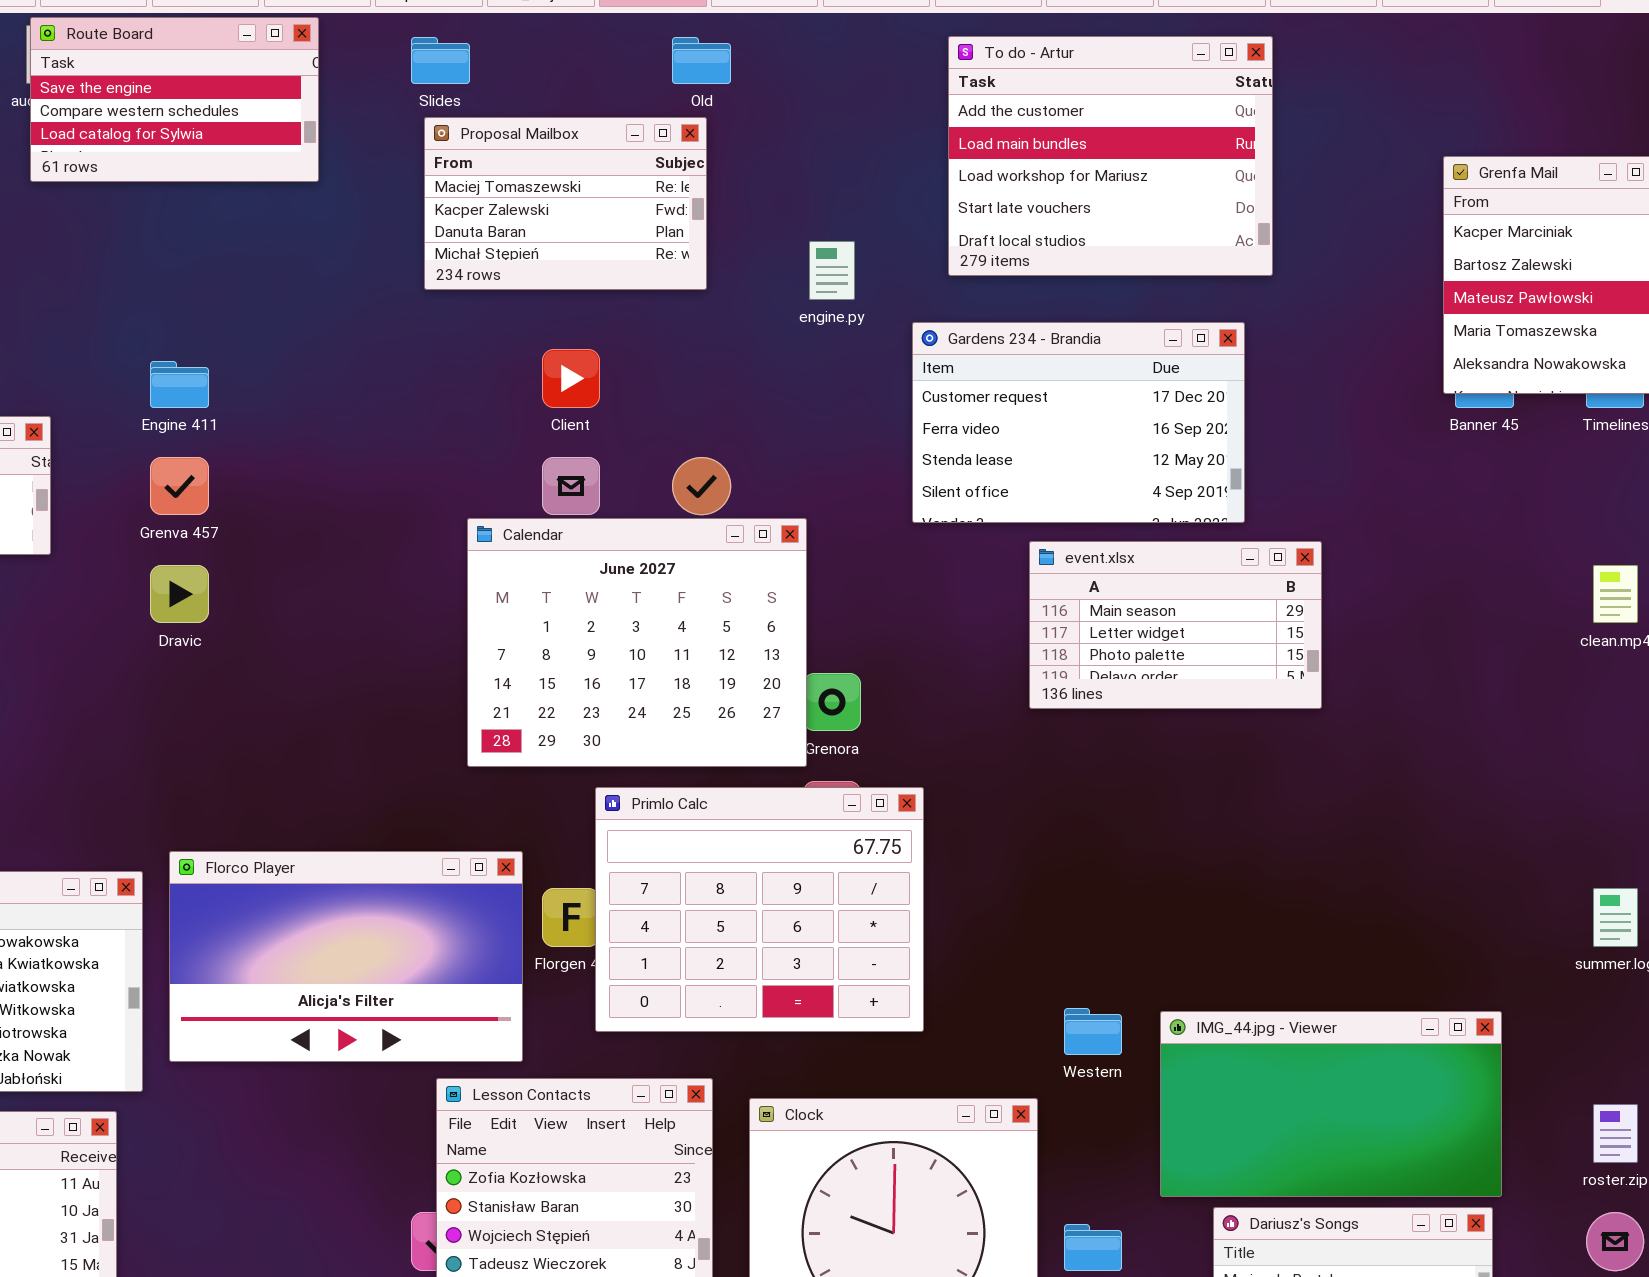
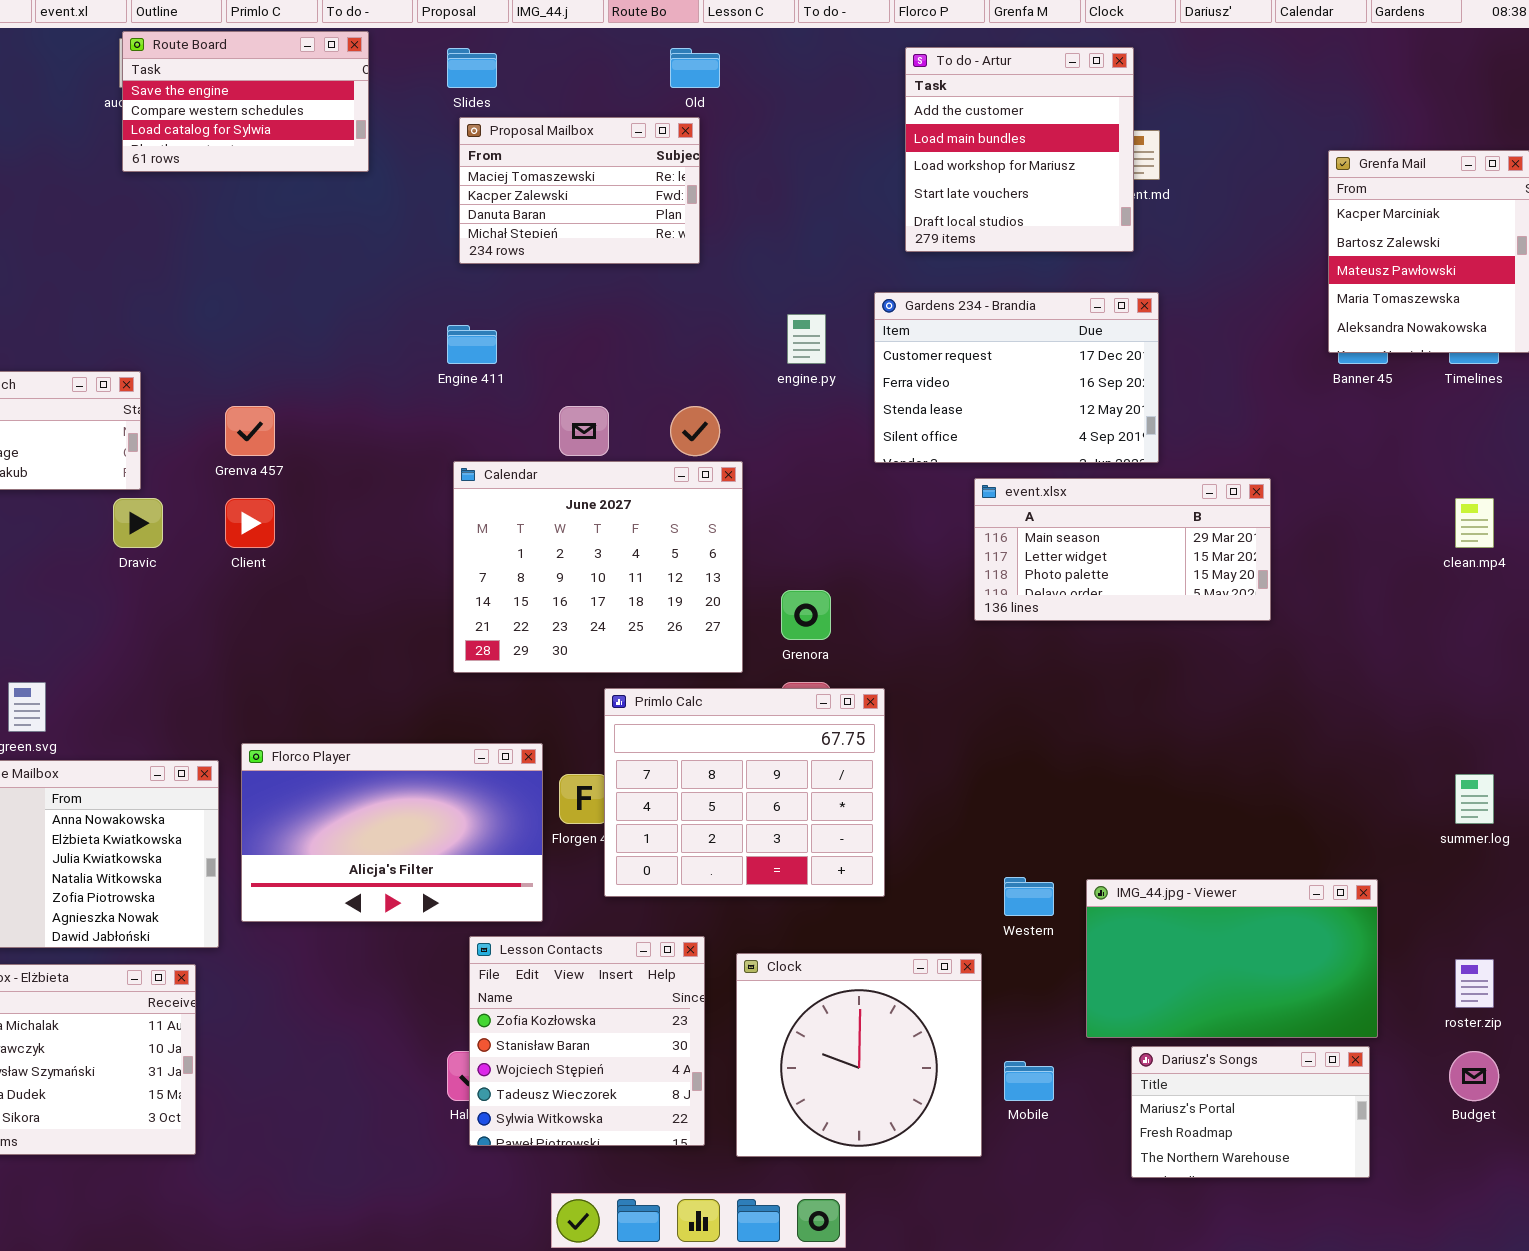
To do - Artur: [948,36,1273,276] -> [905,47,1134,252], resized
engine.py: [809,241,855,300] -> [787,314,826,364], moved
Client: [542,349,600,408] -> [225,498,275,548], moved
Engine 411: [150,361,209,408] -> [447,325,497,364], moved
Calendar: [467,518,807,767] -> [453,461,743,673], moved
event.xlsx: [1029,541,1322,709] -> [974,478,1271,621], resized
Dravic: [150,565,209,623] -> [113,498,163,548], moved

